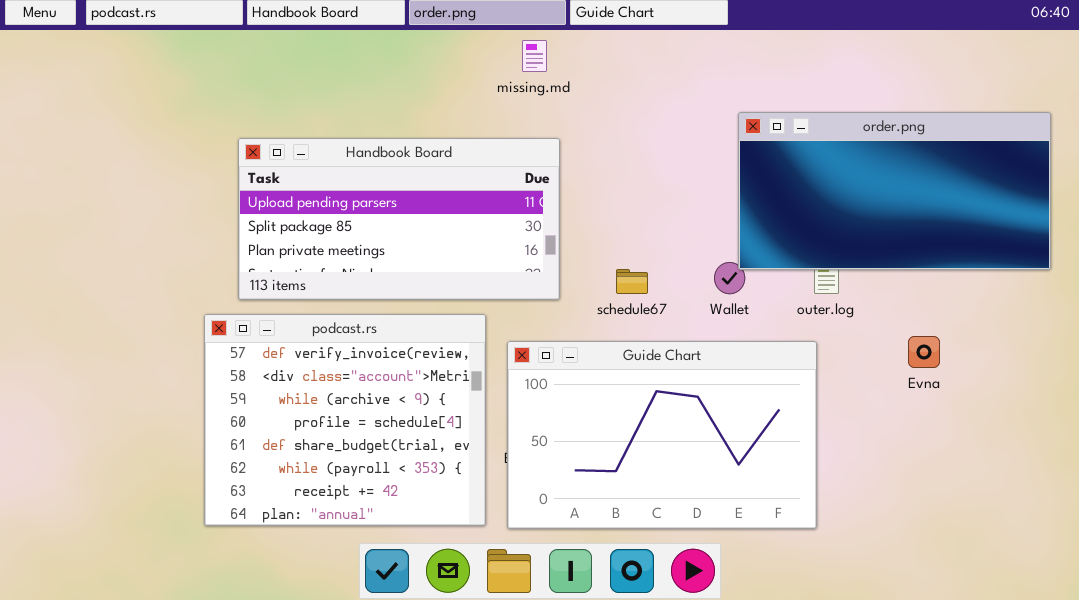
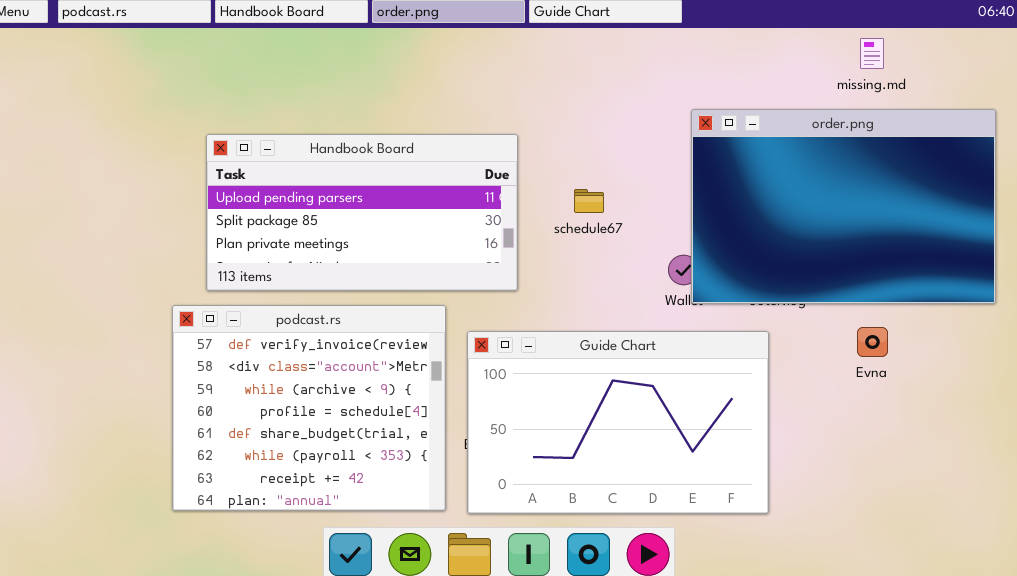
missing.md: [522,40,547,72] -> [860,38,884,69], moved
order.png: [738,112,1051,270] -> [691,109,996,304], resized
schedule67: [616,269,648,294] -> [574,189,604,213], moved

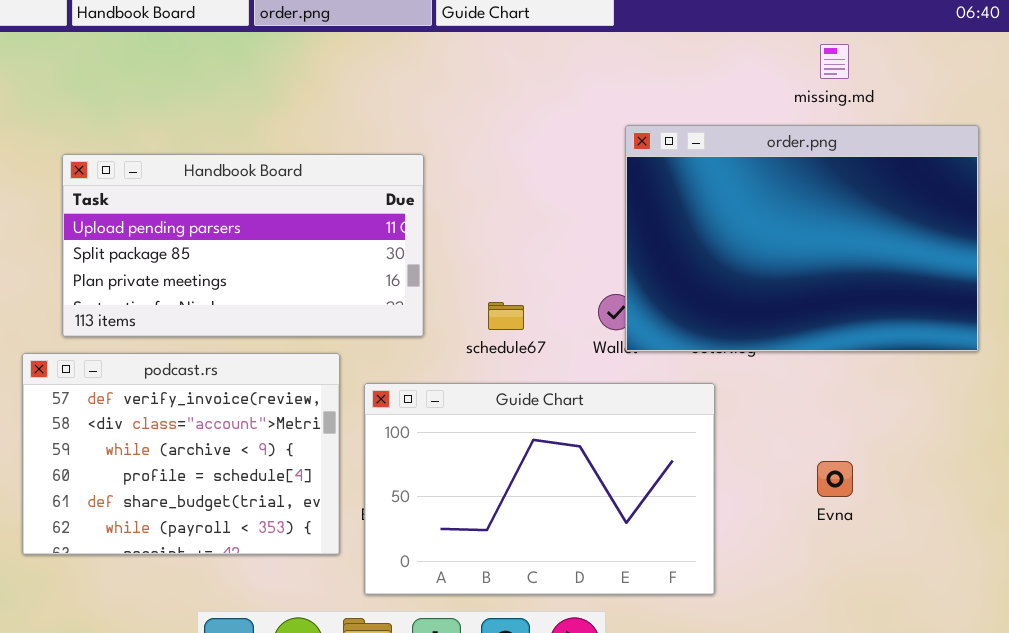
schedule67: [574,189,604,213] -> [488,302,524,330], moved
podcast.rs: [172,305,446,511] -> [22,353,340,555], resized
Evna: [857,327,888,357] -> [817,461,853,497], moved

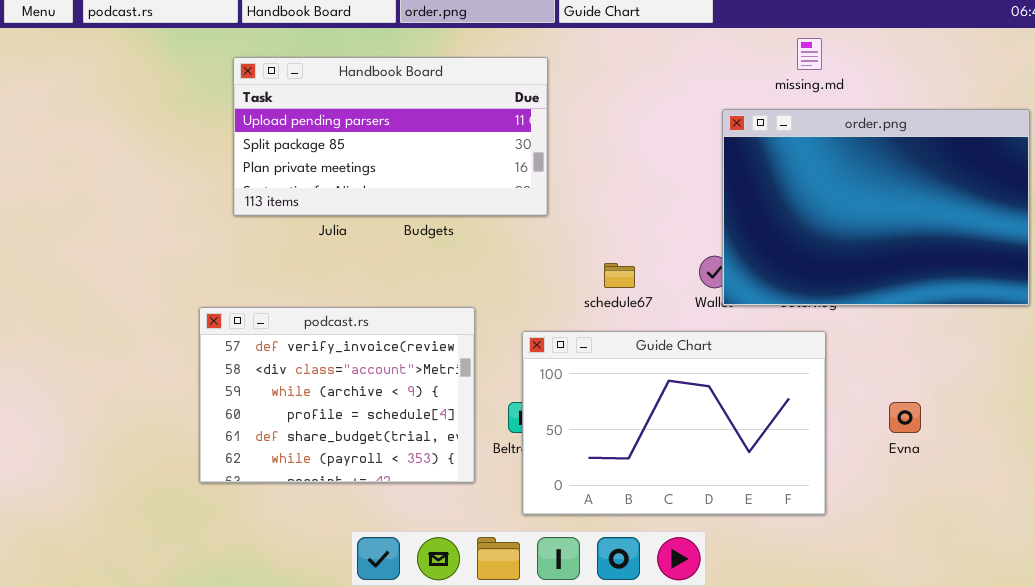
missing.md: [820,44,849,79] -> [797,38,822,70], moved
Handbook Board: [62,154,424,337] -> [233,57,548,216], moved
Guide Chart: [364,383,715,595] -> [522,331,826,515], moved

